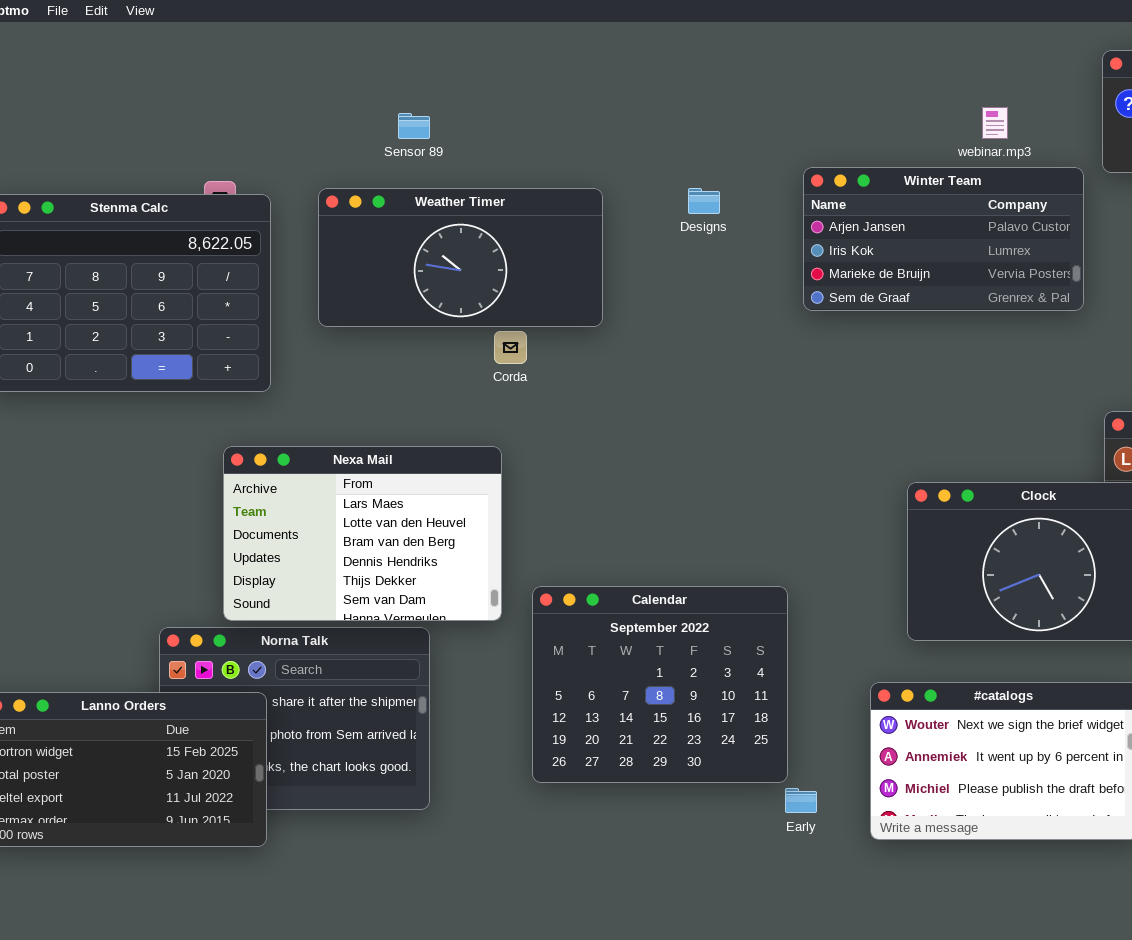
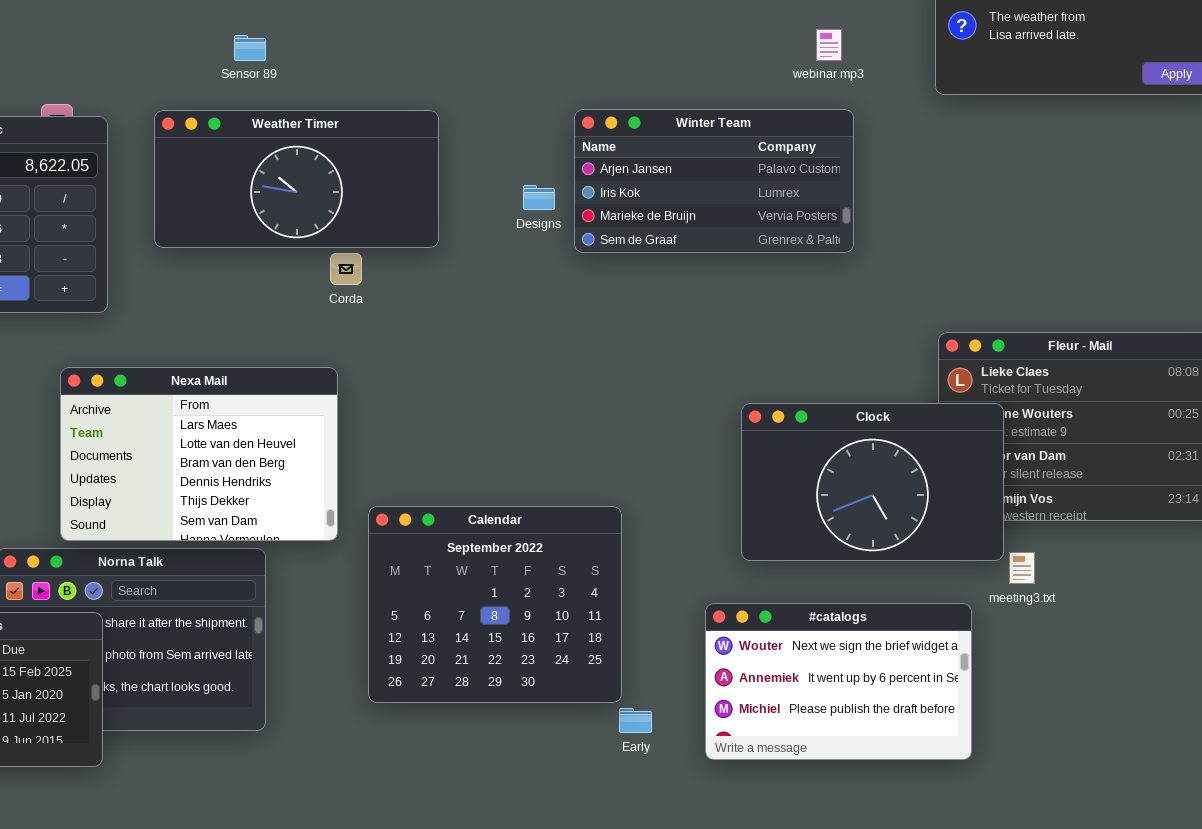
Winter Team: [803,167,1084,311] -> [574,109,854,253], moved
Designs: [688,188,720,214] -> [523,185,555,210], moved

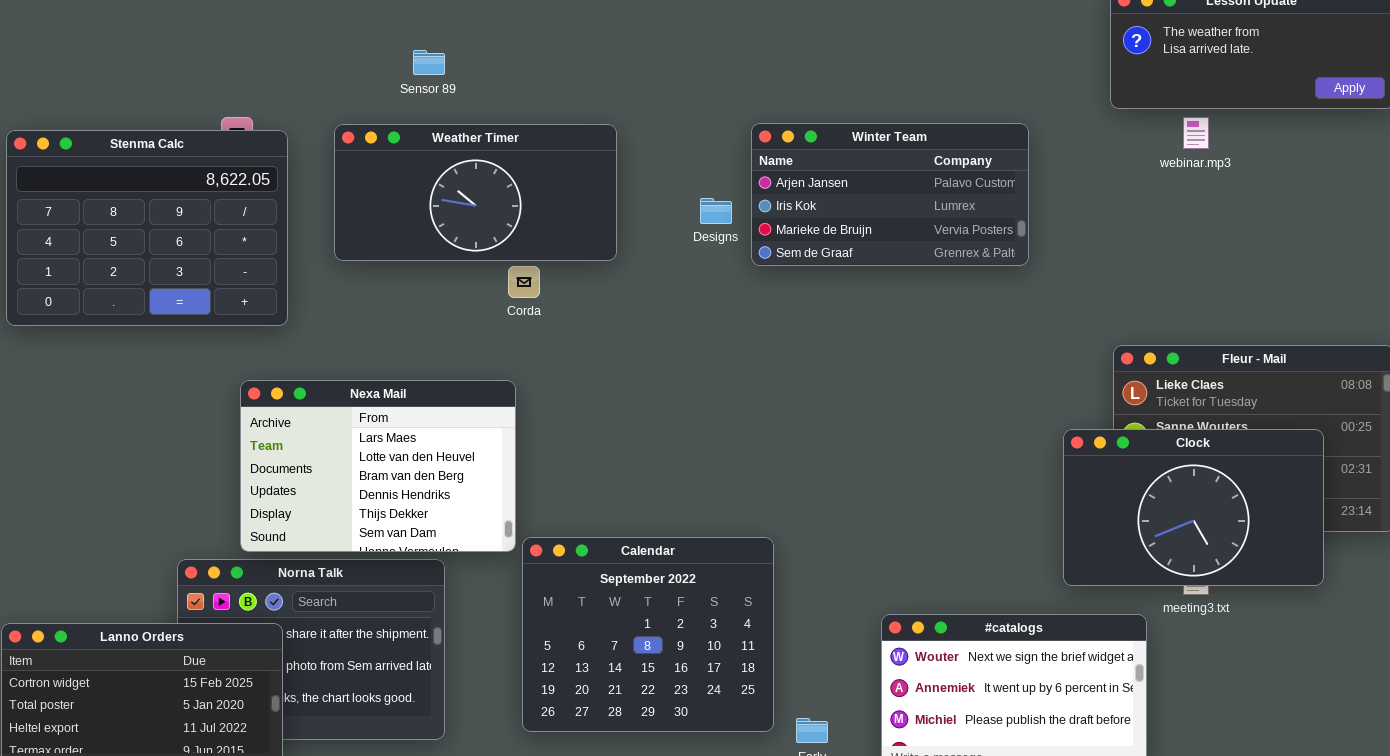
webinar.mp3: [816,29,842,61] -> [1183,117,1209,149], moved
Clock: [741,403,1004,561] -> [1063,429,1324,586], moved
Calendar: [368,506,622,703] -> [522,537,774,732], moved

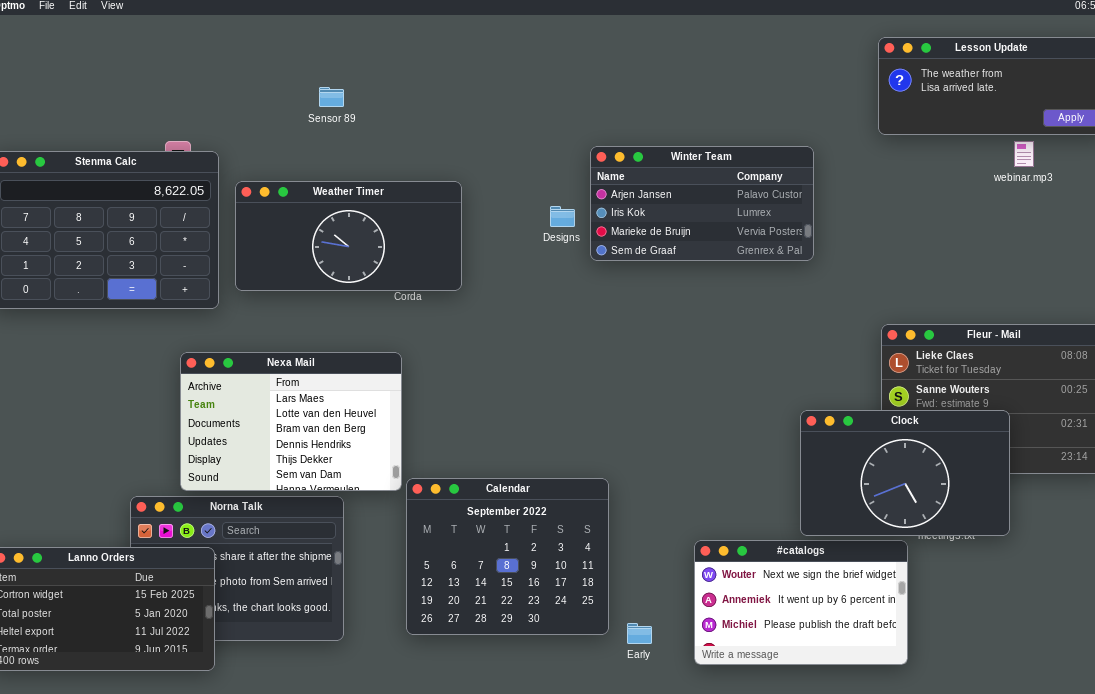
webinar.mp3: [1183,117,1209,149] -> [1014,141,1034,167], moved
Weather Timer: [334,124,617,261] -> [235,181,462,291], moved
Clock: [1063,429,1324,586] -> [800,410,1010,536], moved

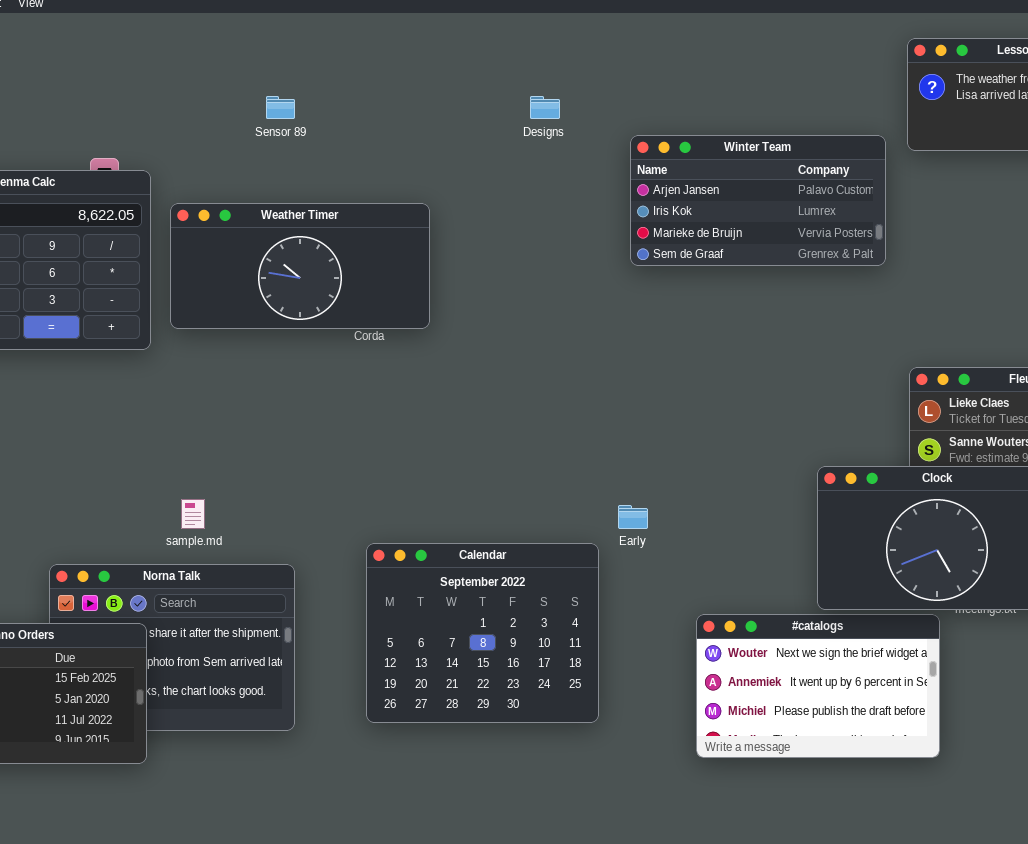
Winter Team: [590,146,814,261] -> [630,135,886,266], moved
Designs: [550,206,575,227] -> [530,96,560,119], moved
Nexa Mail: [180,352,402,491] -> none, closed
Early: [627,623,652,644] -> [618,505,648,529], moved

